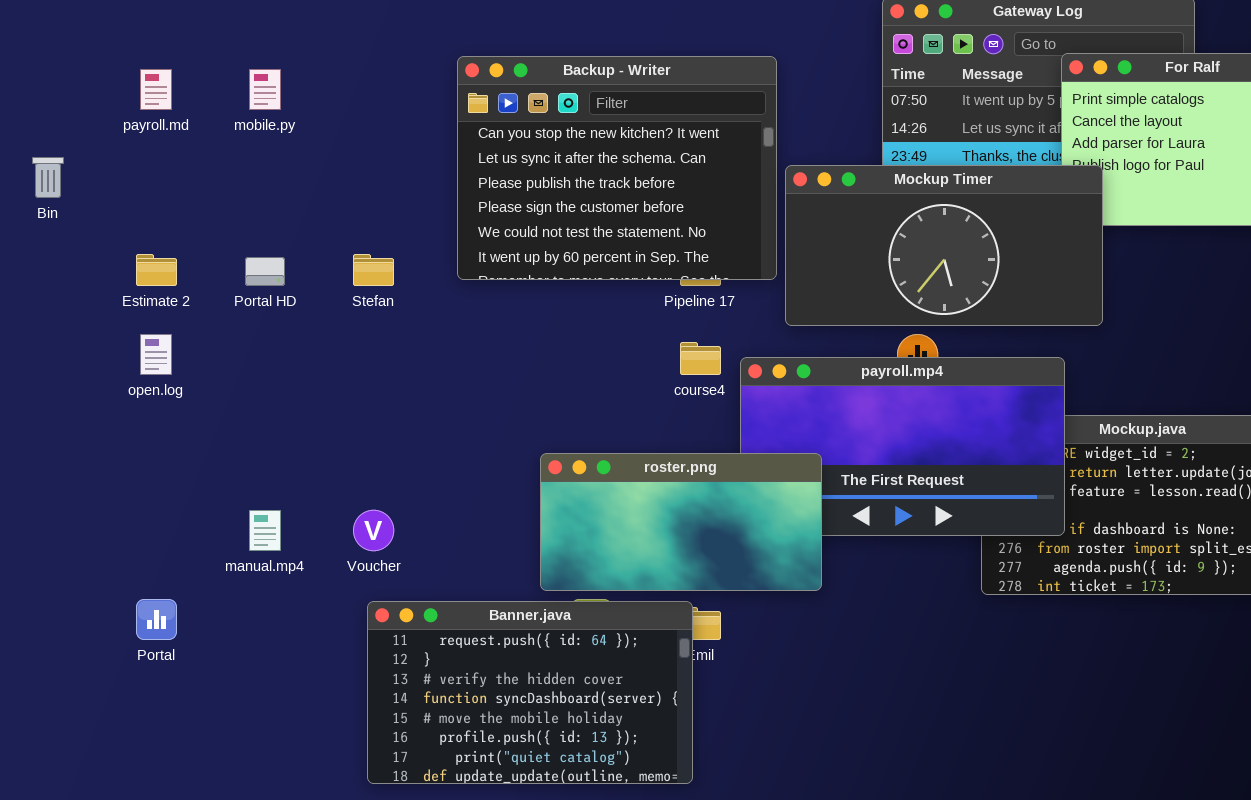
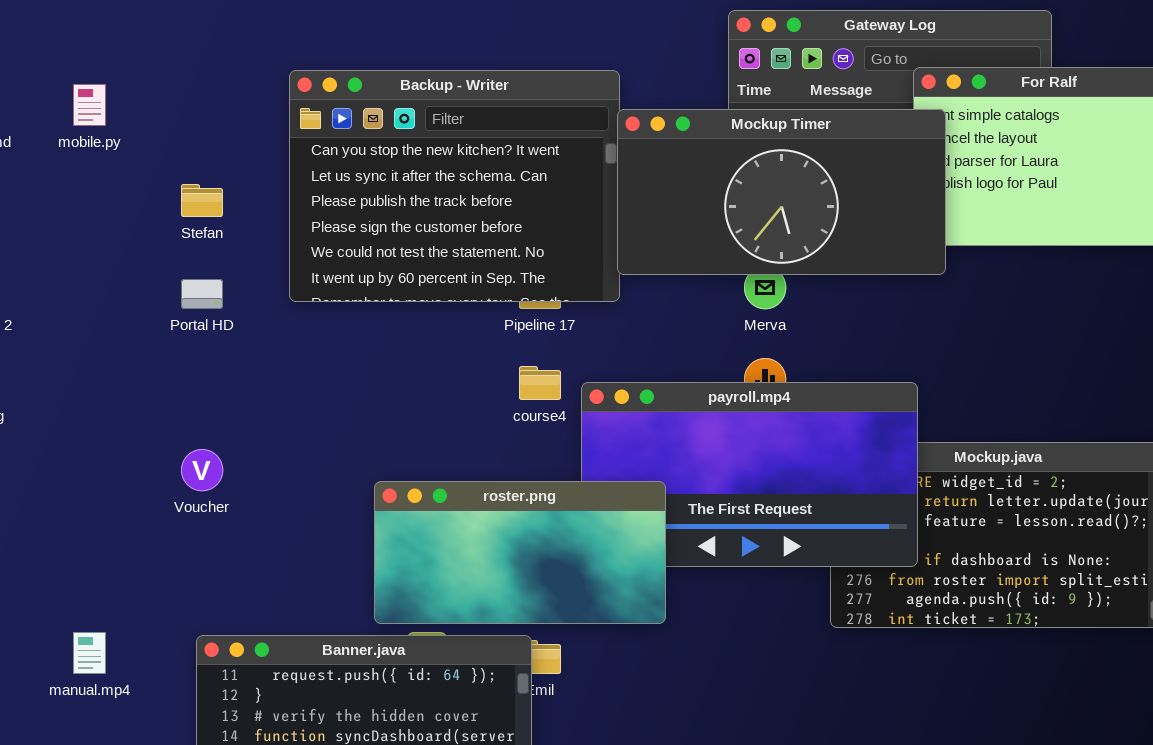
Mockup Timer: [785,165,1103,326] -> [617,109,946,275], moved
Stefan: [353,254,394,286] -> [181,184,223,217], moved
Portal HD: [245,257,285,286] -> [181,279,223,309], moved
manual.mp4: [249,510,281,551] -> [73,632,106,674], moved
Voucher: [353,510,394,551] -> [181,449,223,491], moved

